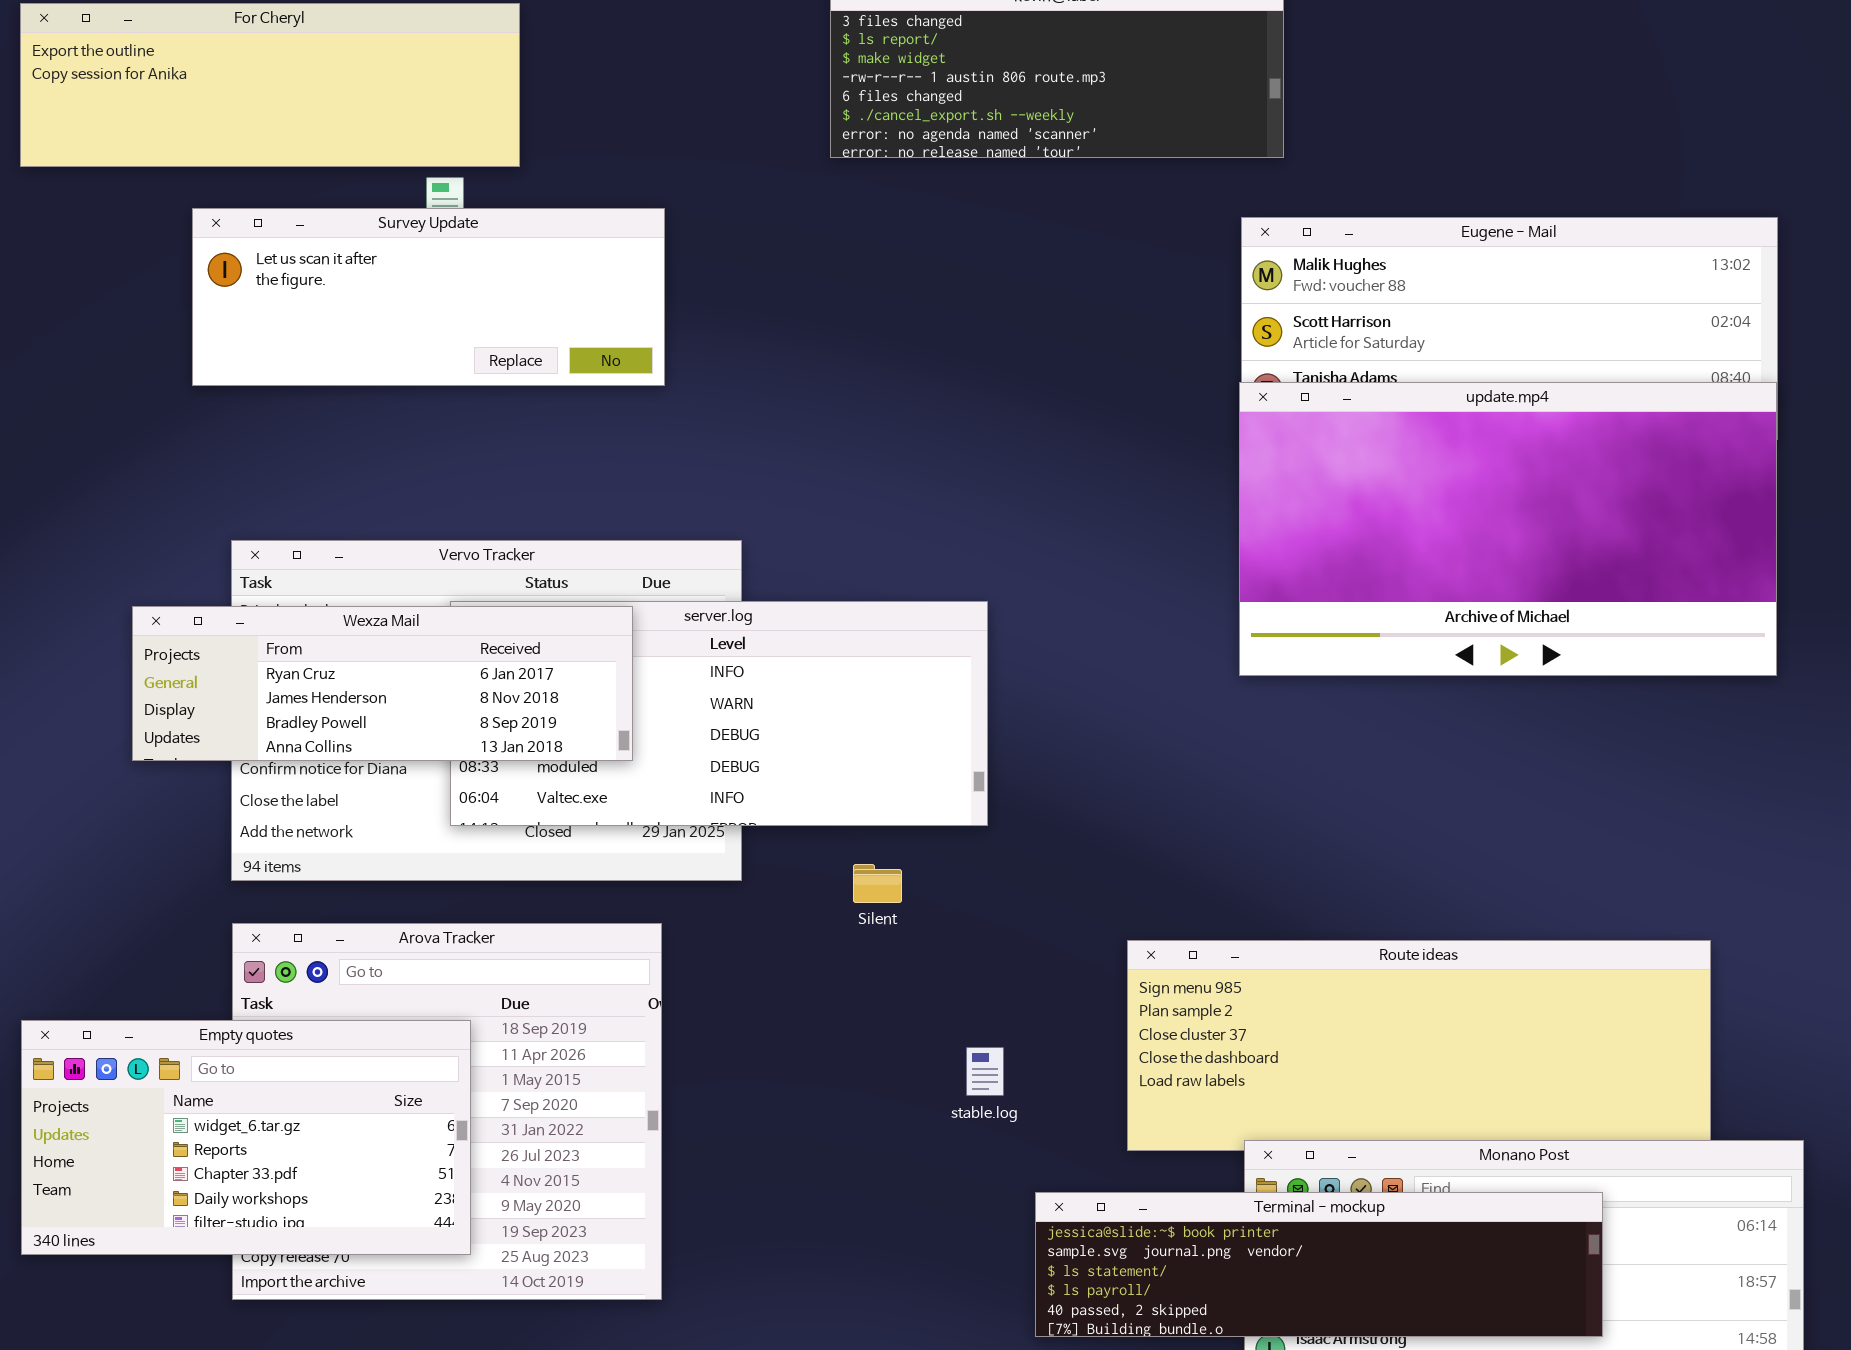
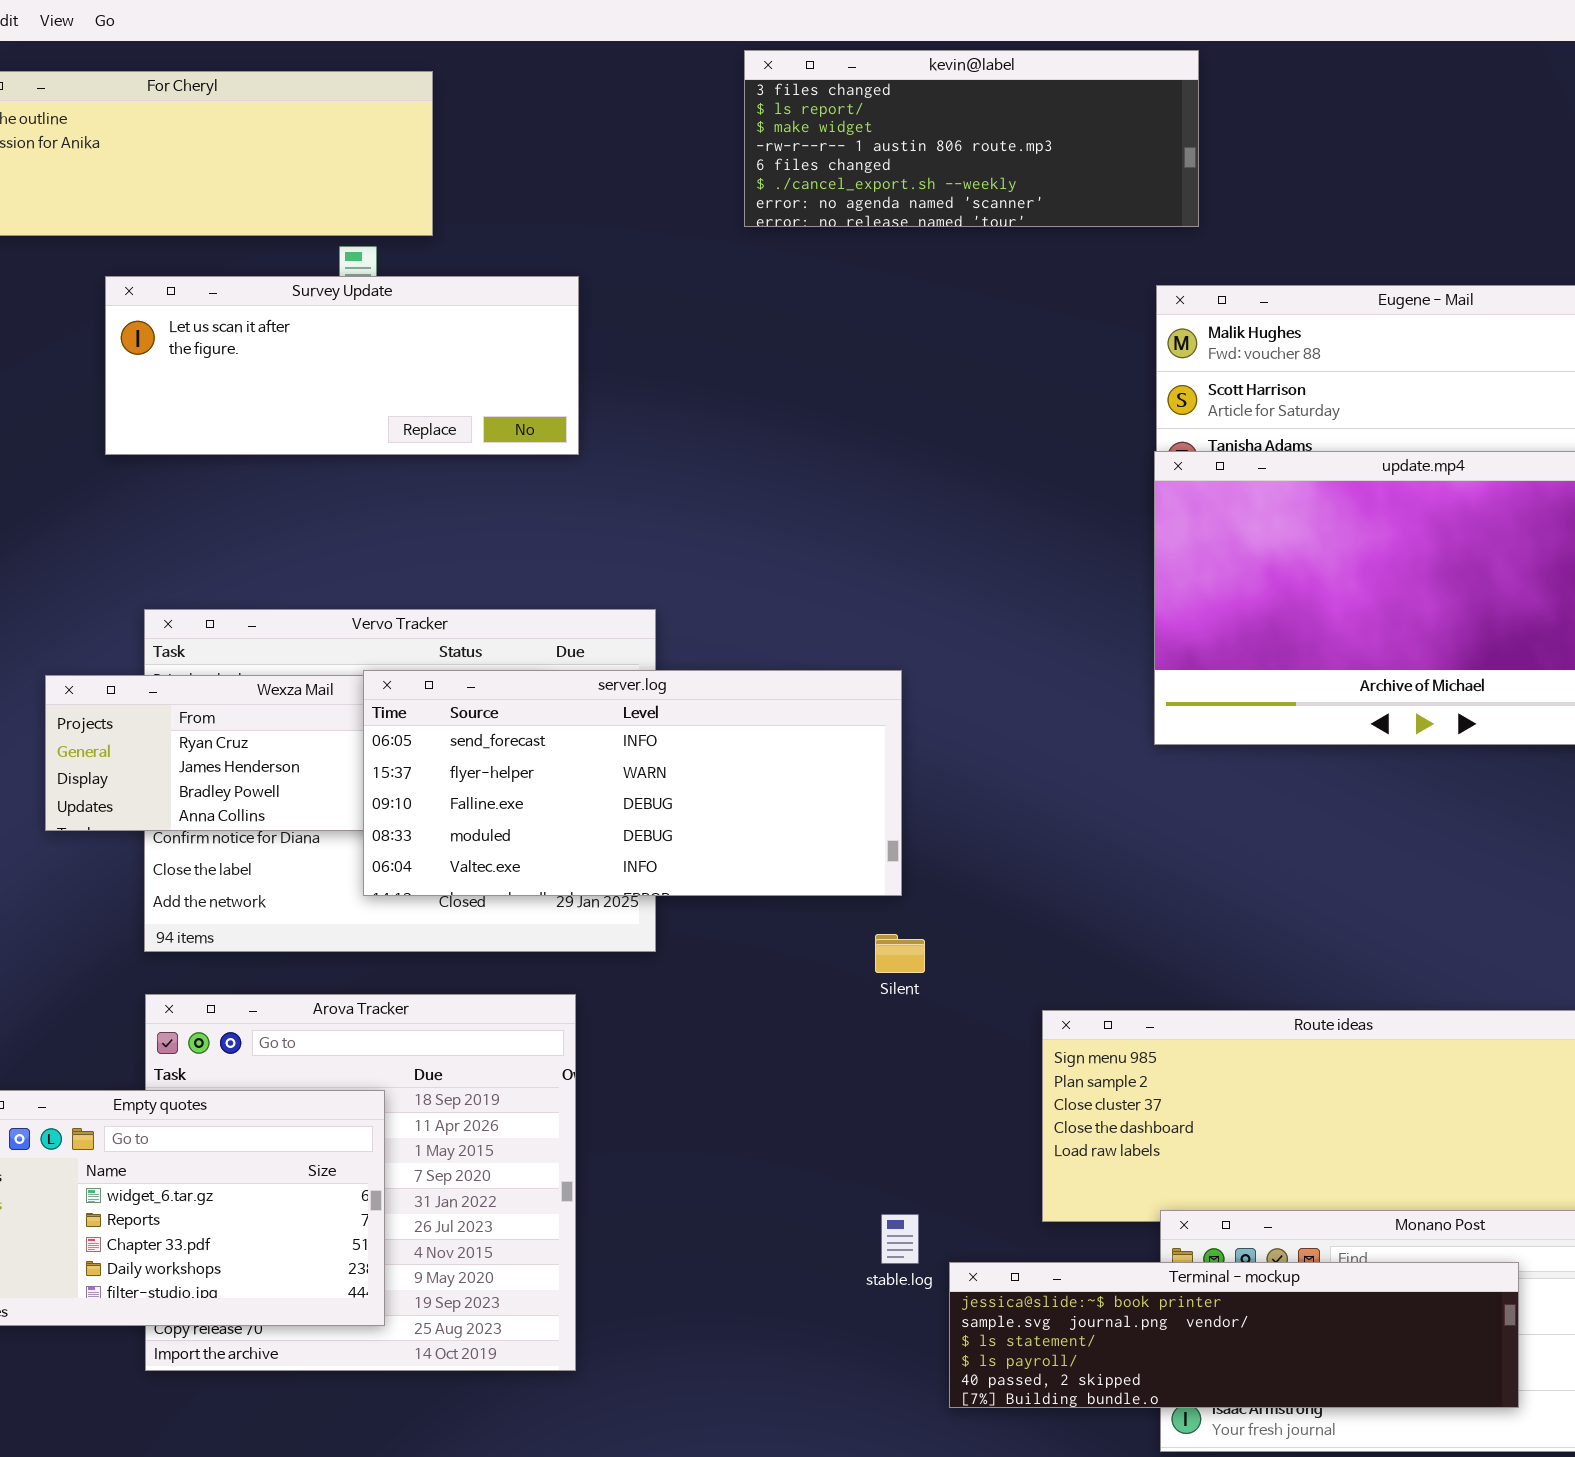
server.log: [450,601,988,826] -> [363,670,902,896], raised
Silent: [853,864,902,903] -> [875,934,925,973], moved
stable.log: [966,1047,1004,1096] -> [881,1214,919,1264], moved

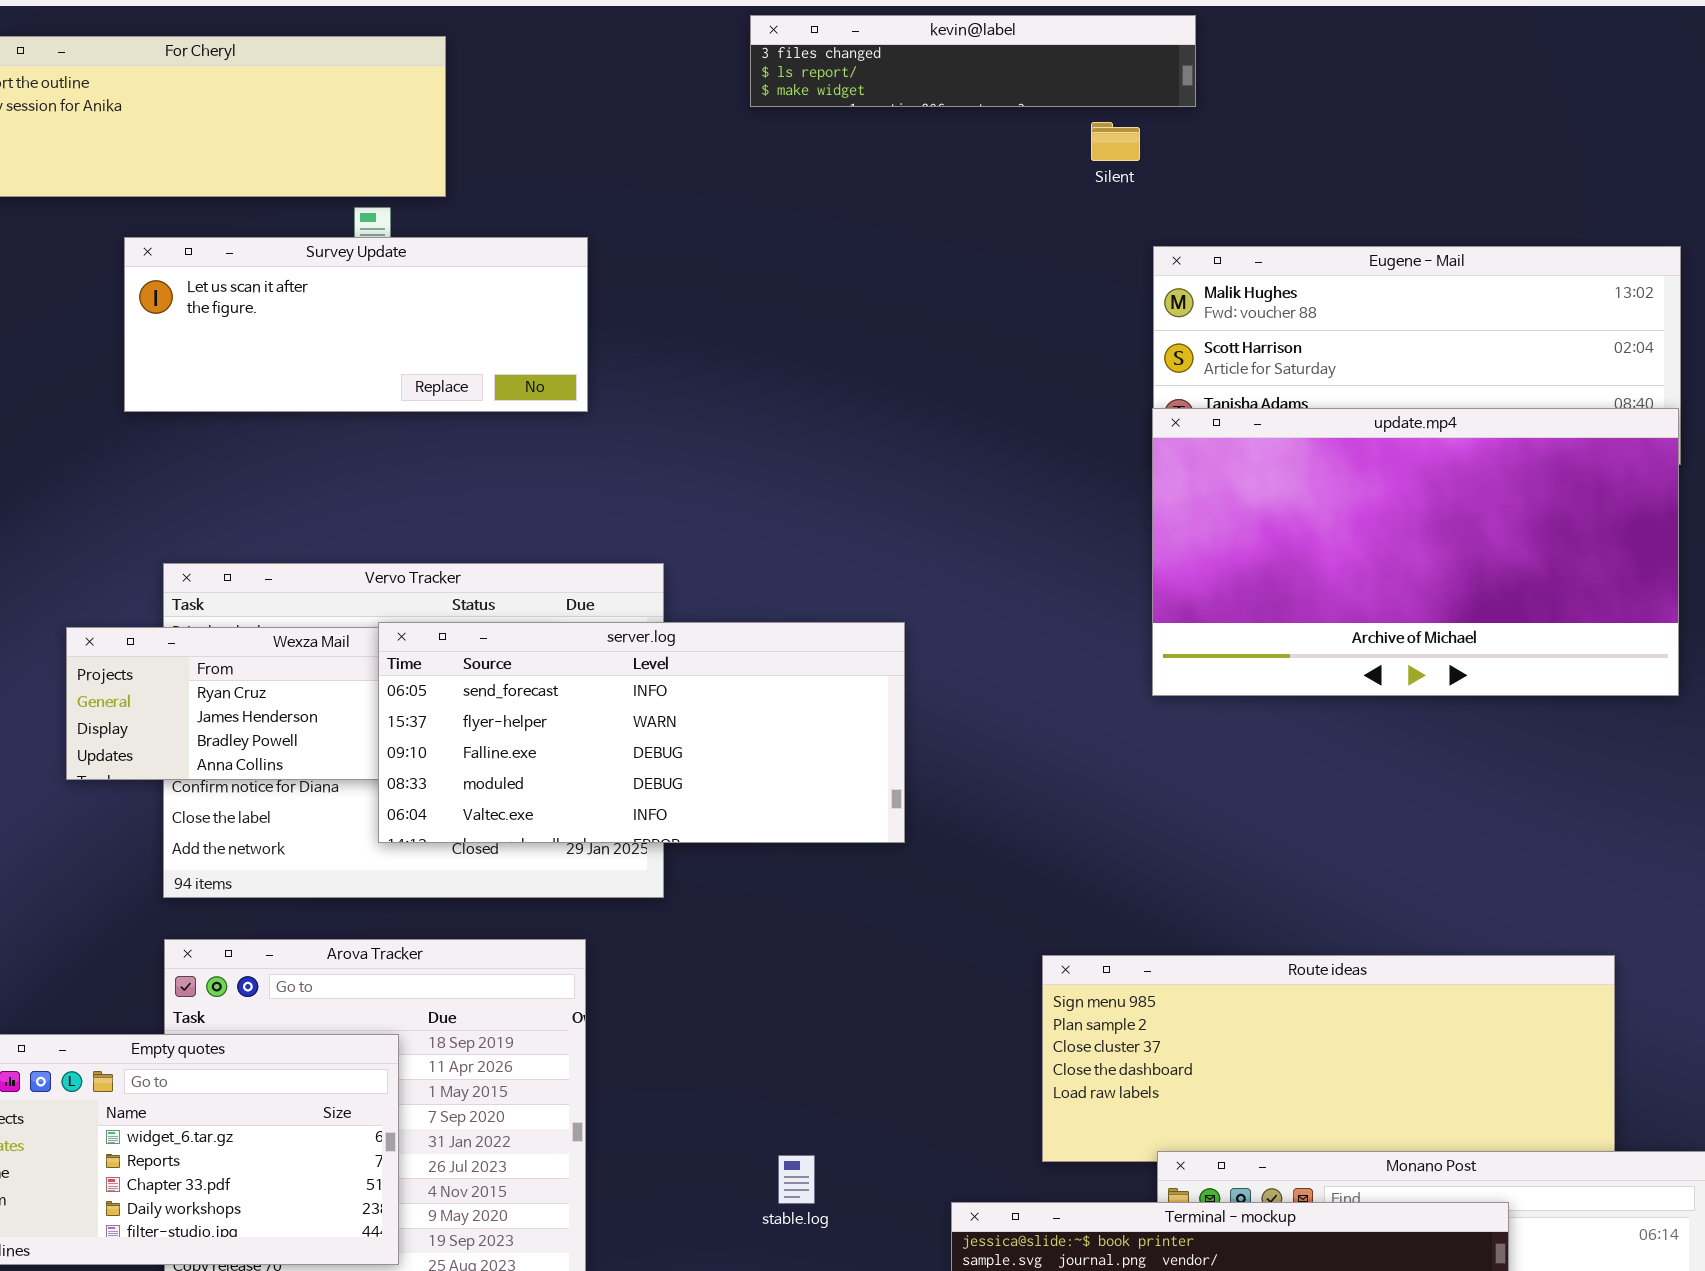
kevin@label: [744,50,1199,227] -> [750,15,1196,107], resized
Silent: [875,934,925,973] -> [1091,122,1140,161], moved
stable.log: [881,1214,919,1264] -> [778,1155,815,1204], moved

